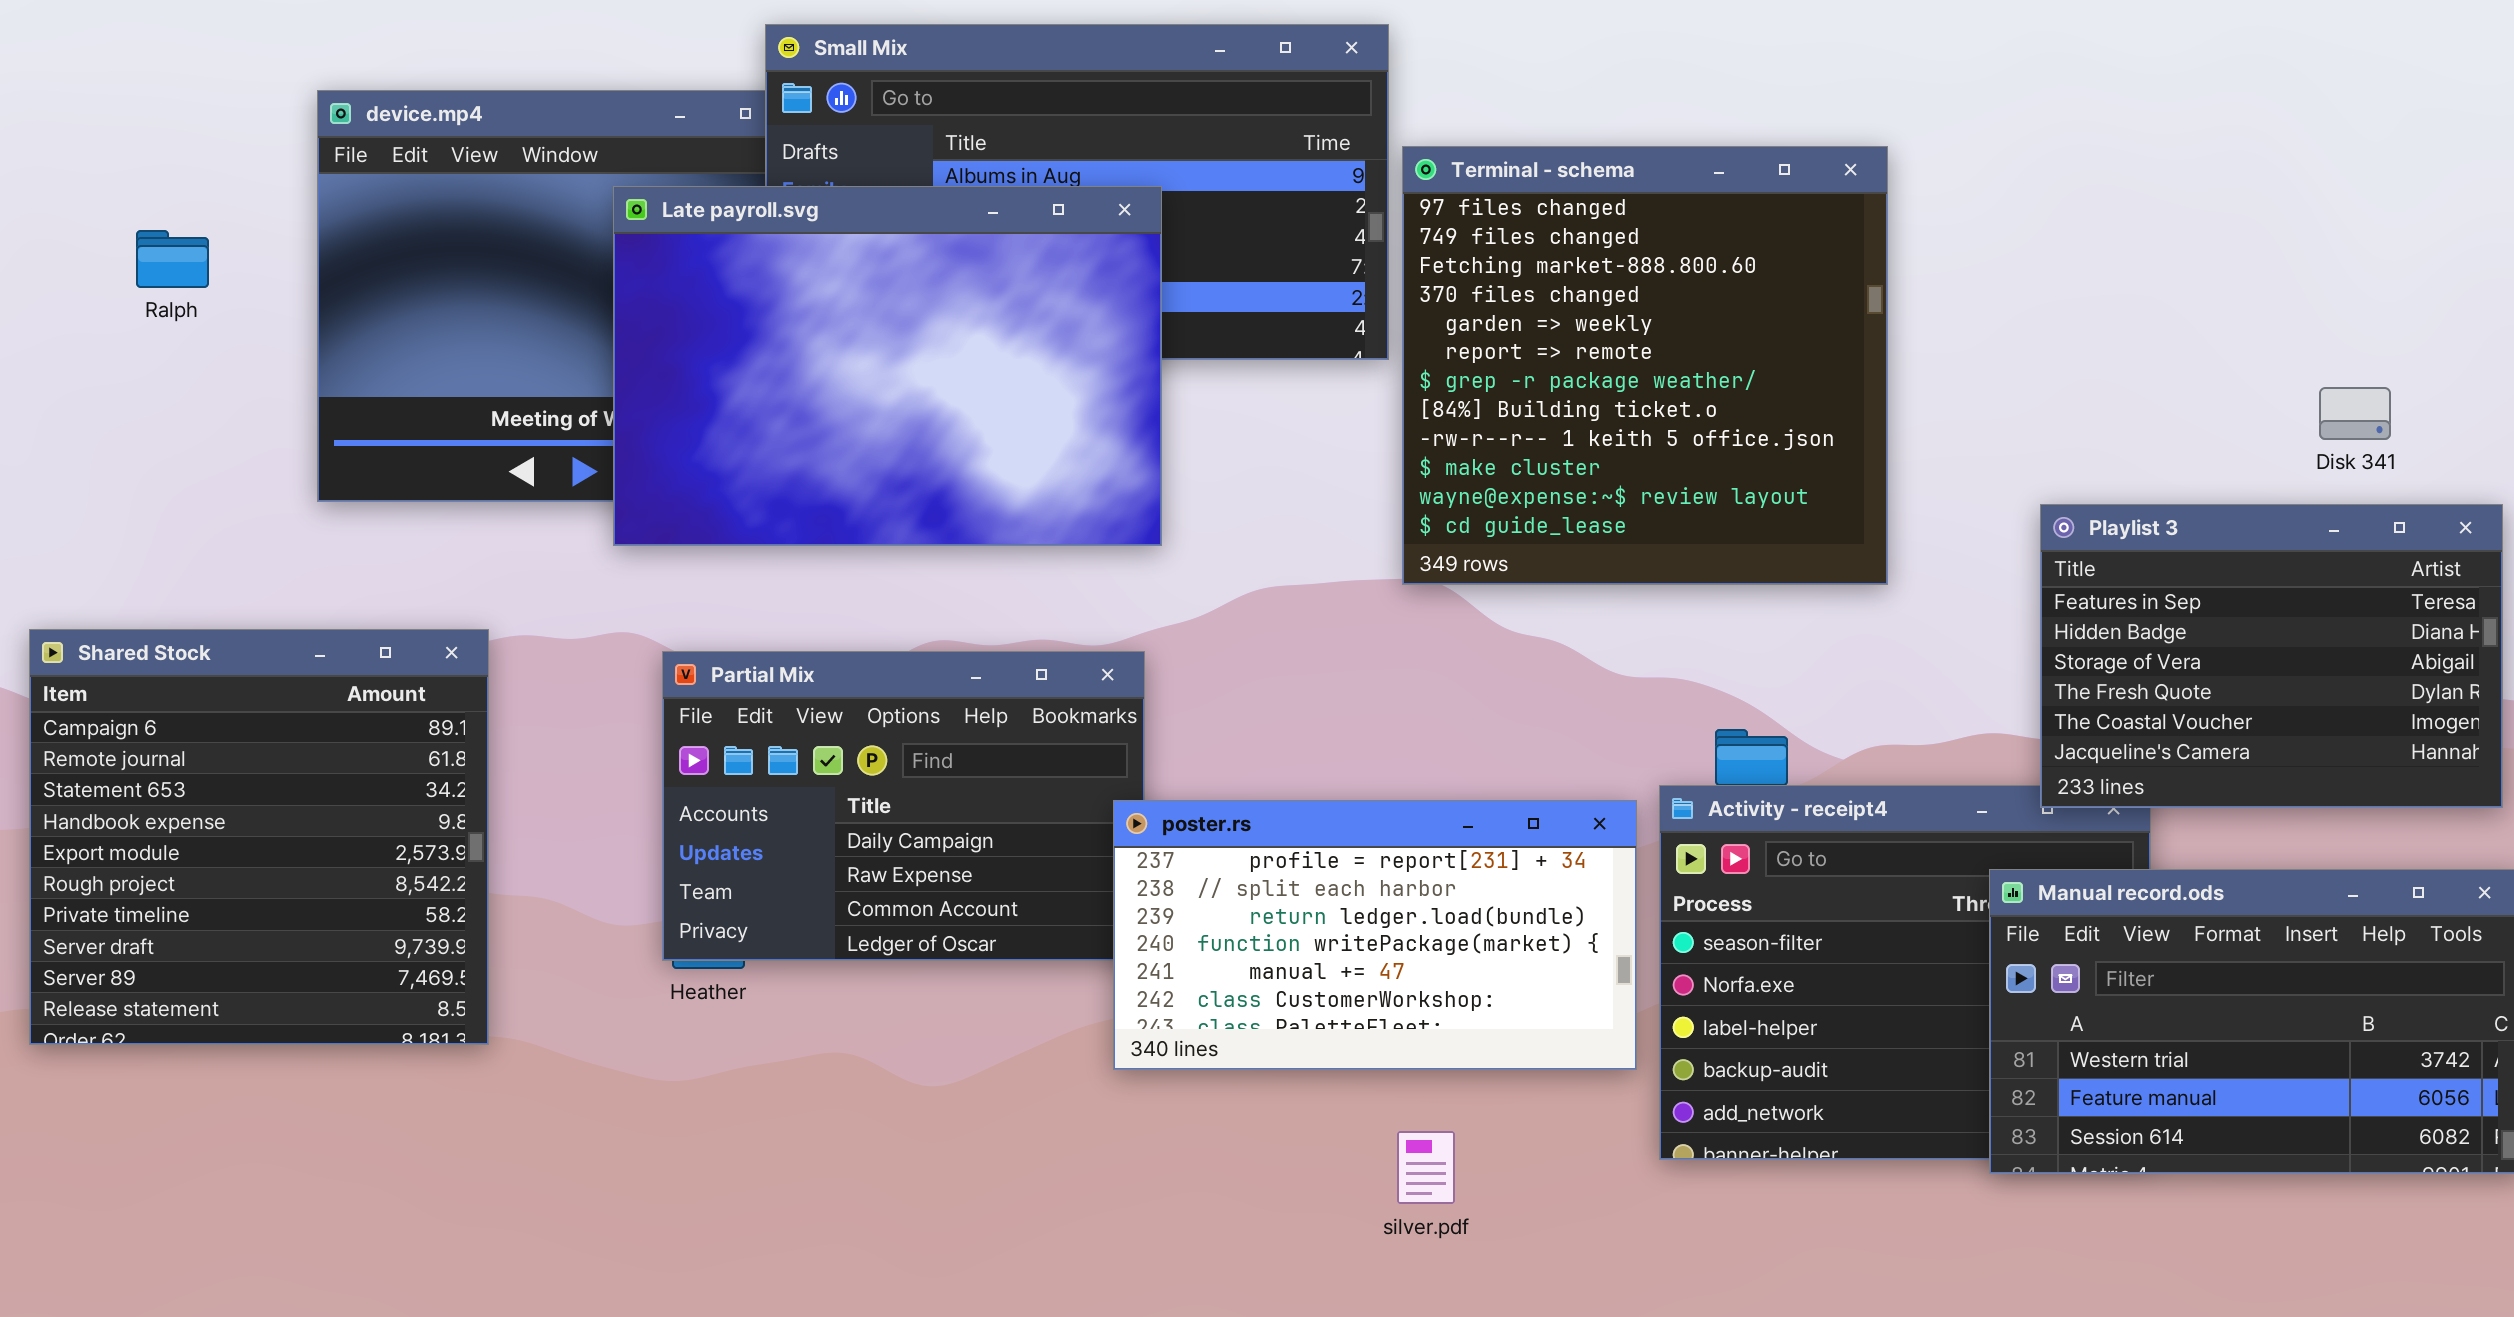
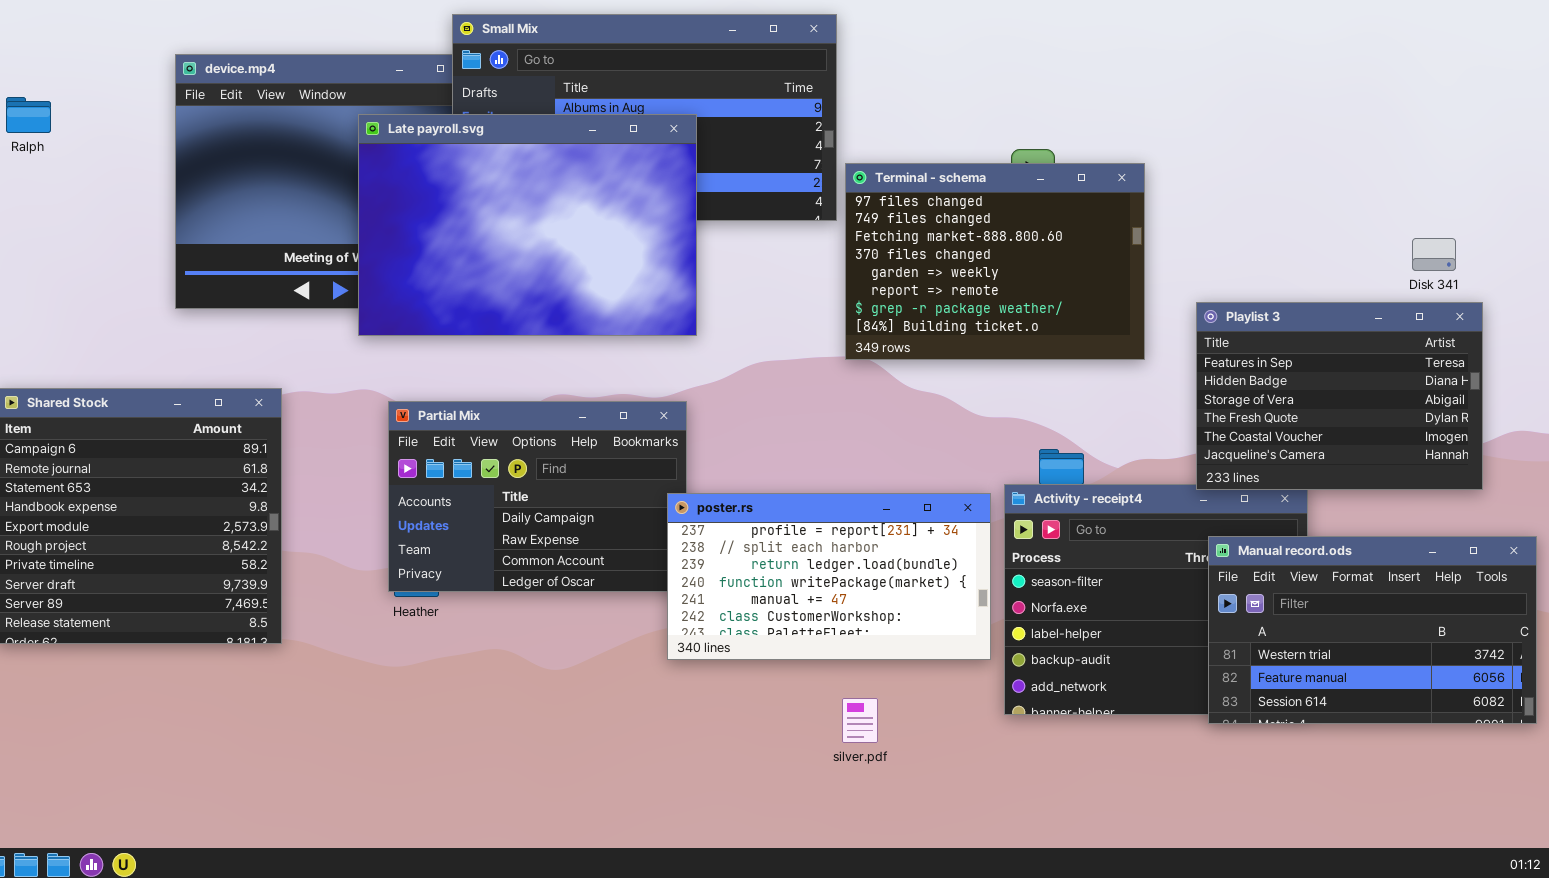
Terminal - schema: [1402,146,1888,585] -> [845,163,1145,360], resized
Ralph: [136,230,209,288] -> [6,97,51,133], moved
Playlist 3: [2040,504,2503,808] -> [1196,302,1483,490], moved

